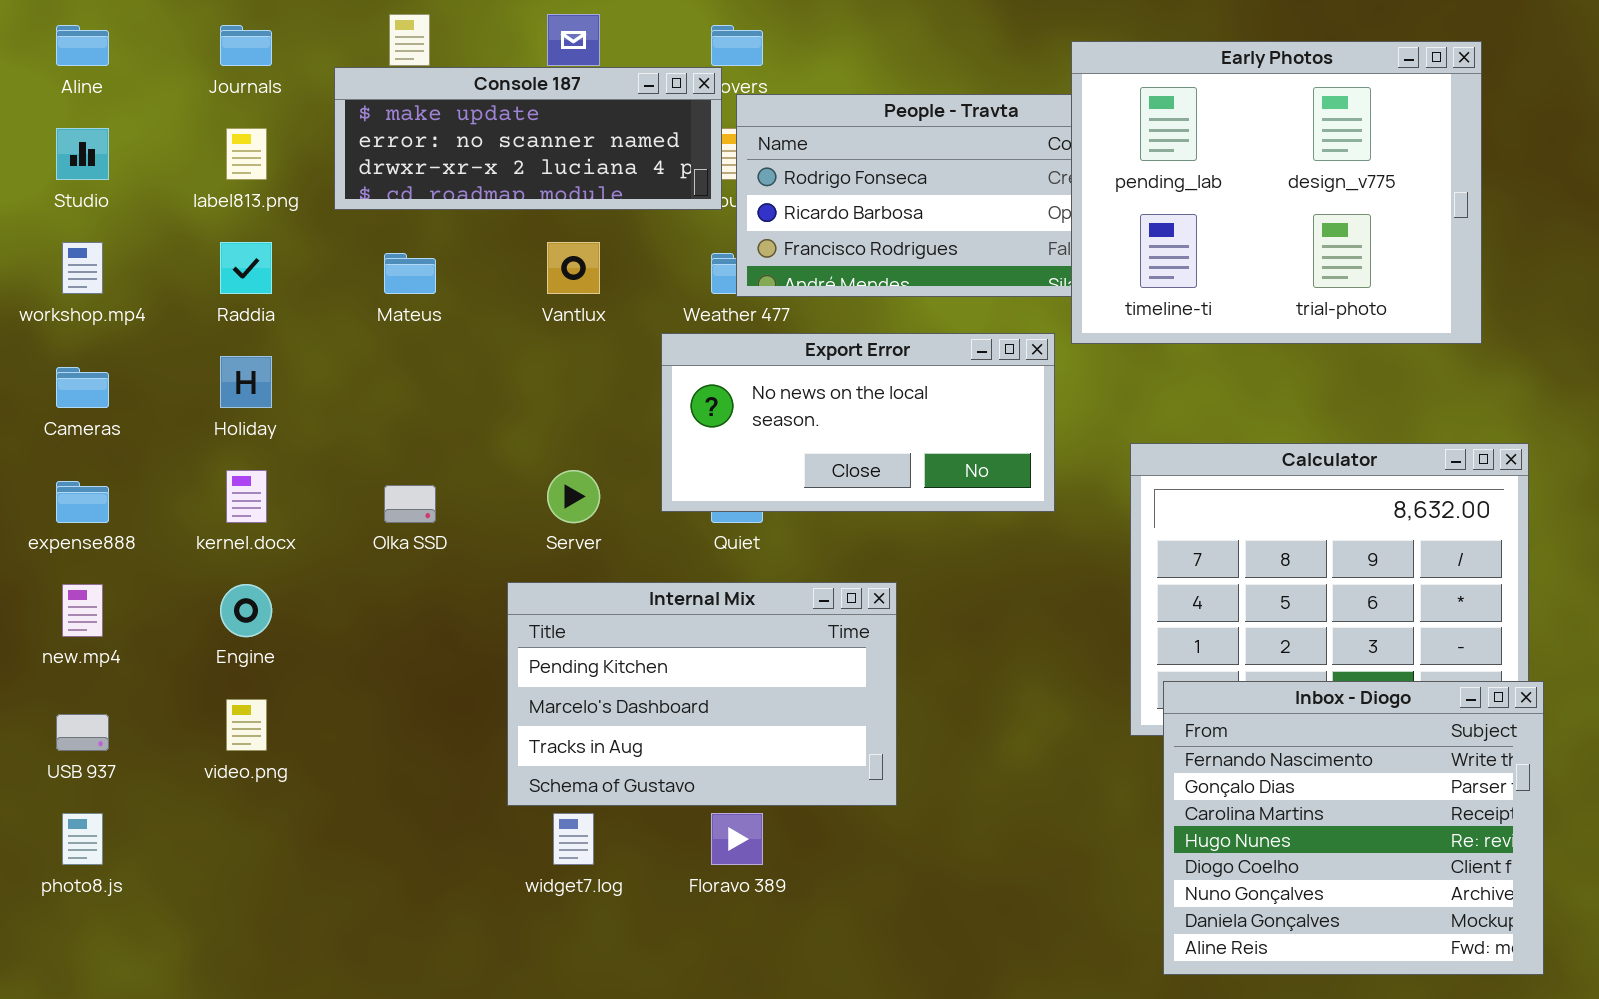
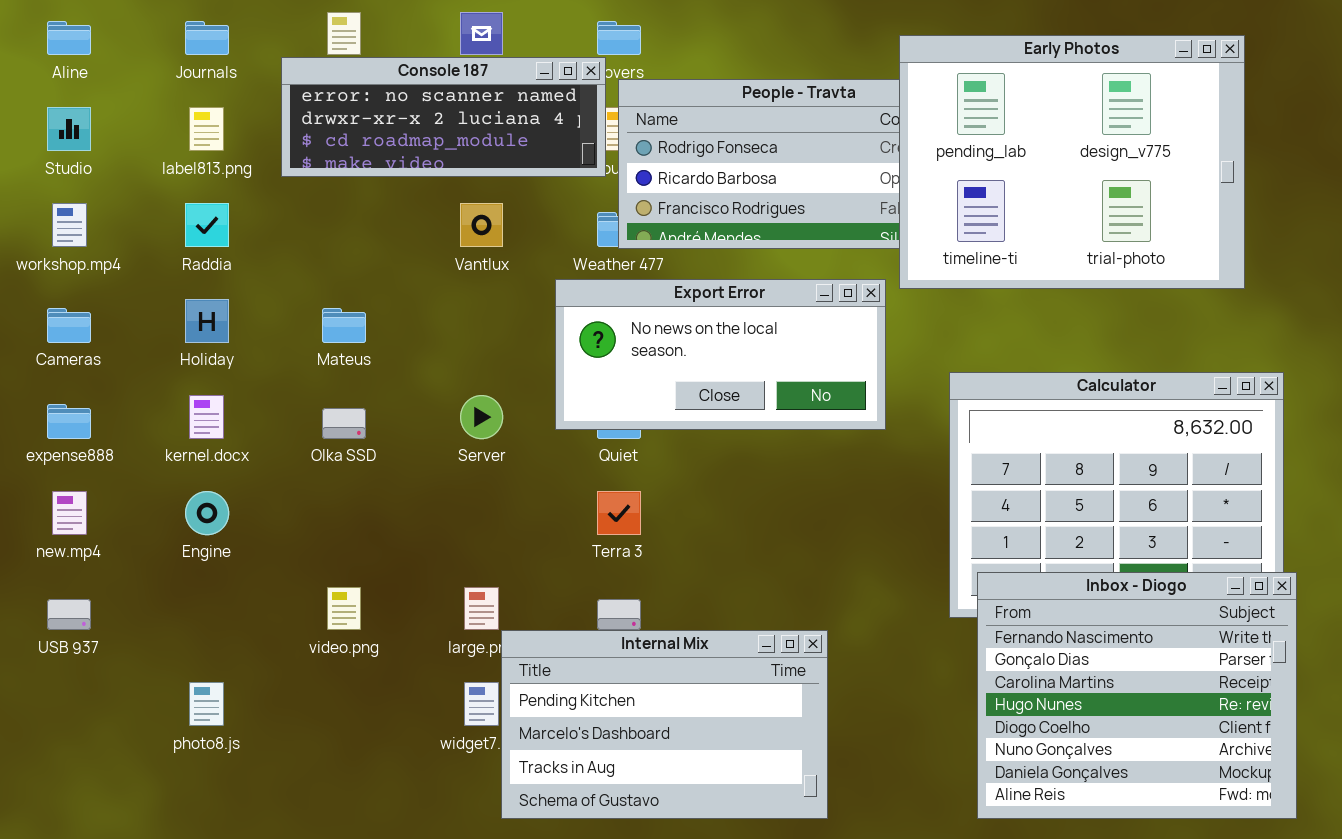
Console 187: [334,67,722,210] -> [281,57,606,177], scrolled down 1 row
Mateus: [384,253,436,294] -> [322,308,366,343], moved
Internal Mix: [507,582,897,806] -> [501,630,828,819], moved
video.png: [226,699,267,751] -> [327,587,361,630], moved
photo8.js: [62,813,103,865] -> [189,682,224,726], moved

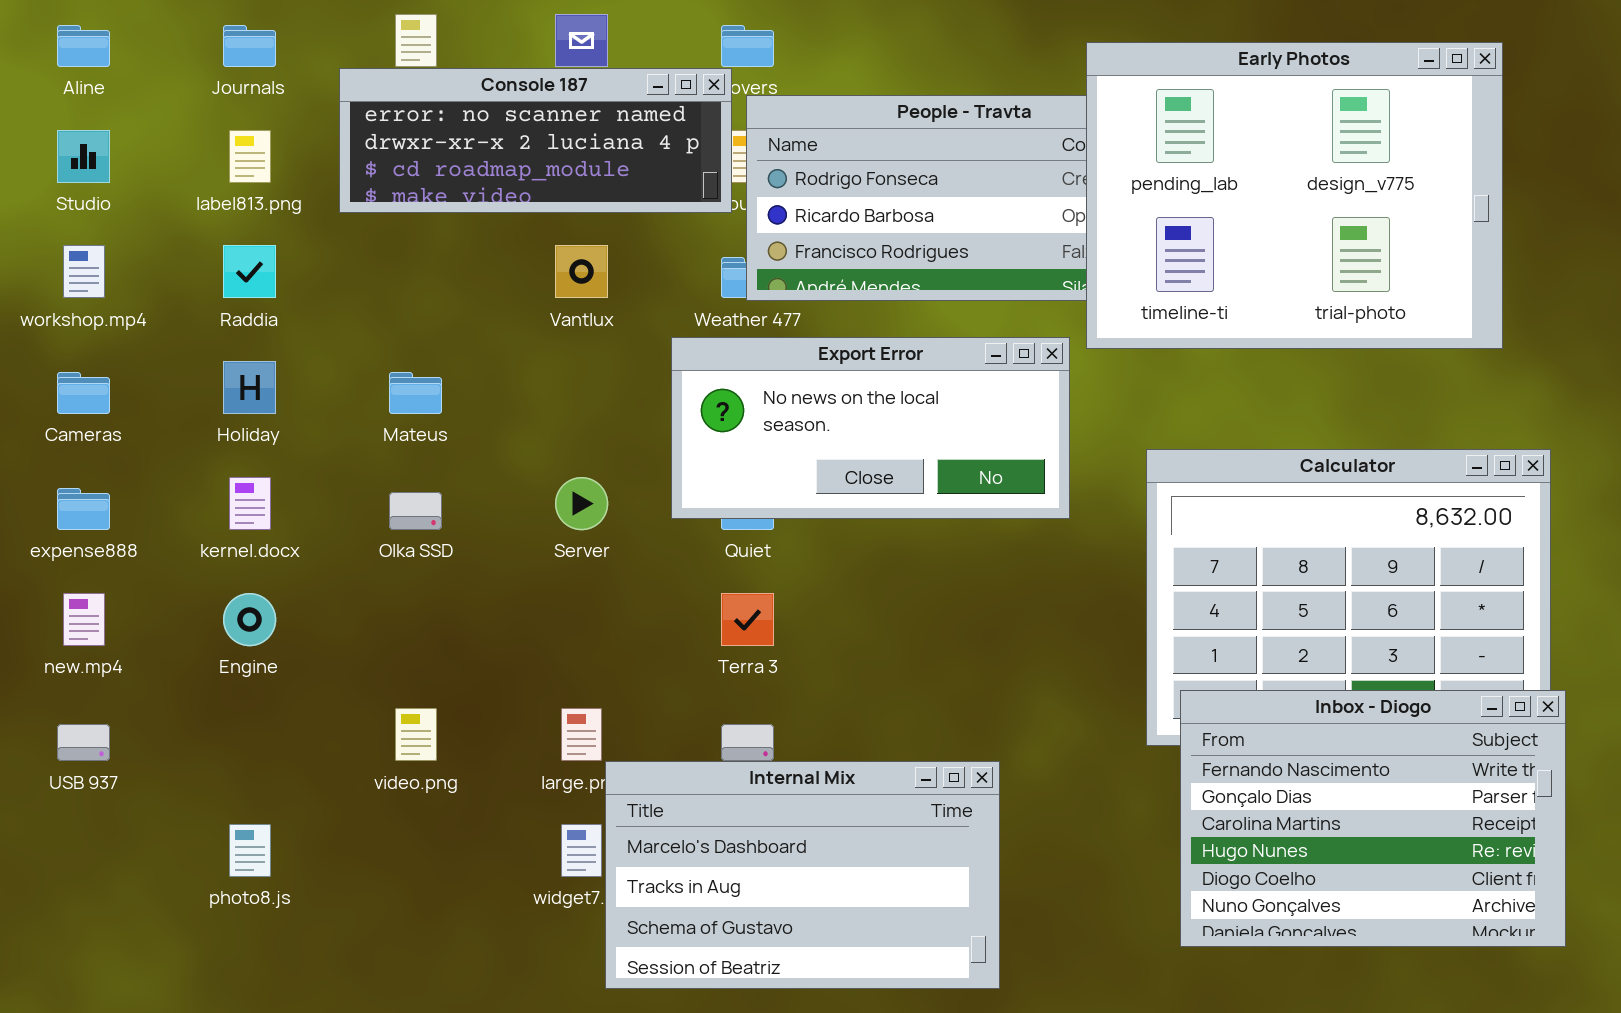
Inbox - Diogo: [977,572,1297,819] -> [1180,690,1566,947], resized
Internal Mix: [501,630,828,819] -> [605,761,1000,989], scrolled down 1 row

